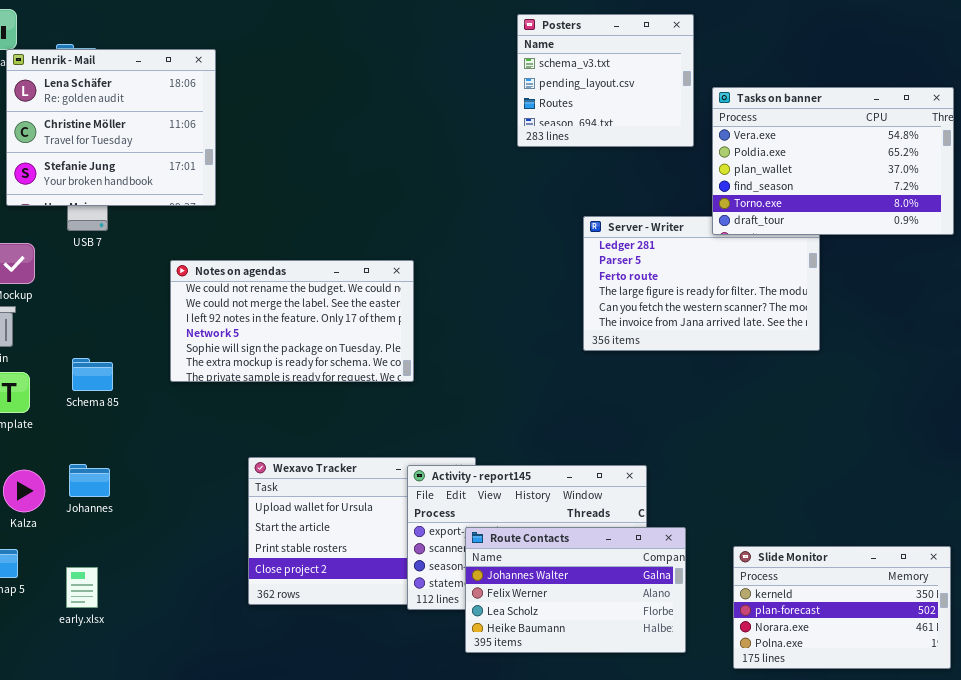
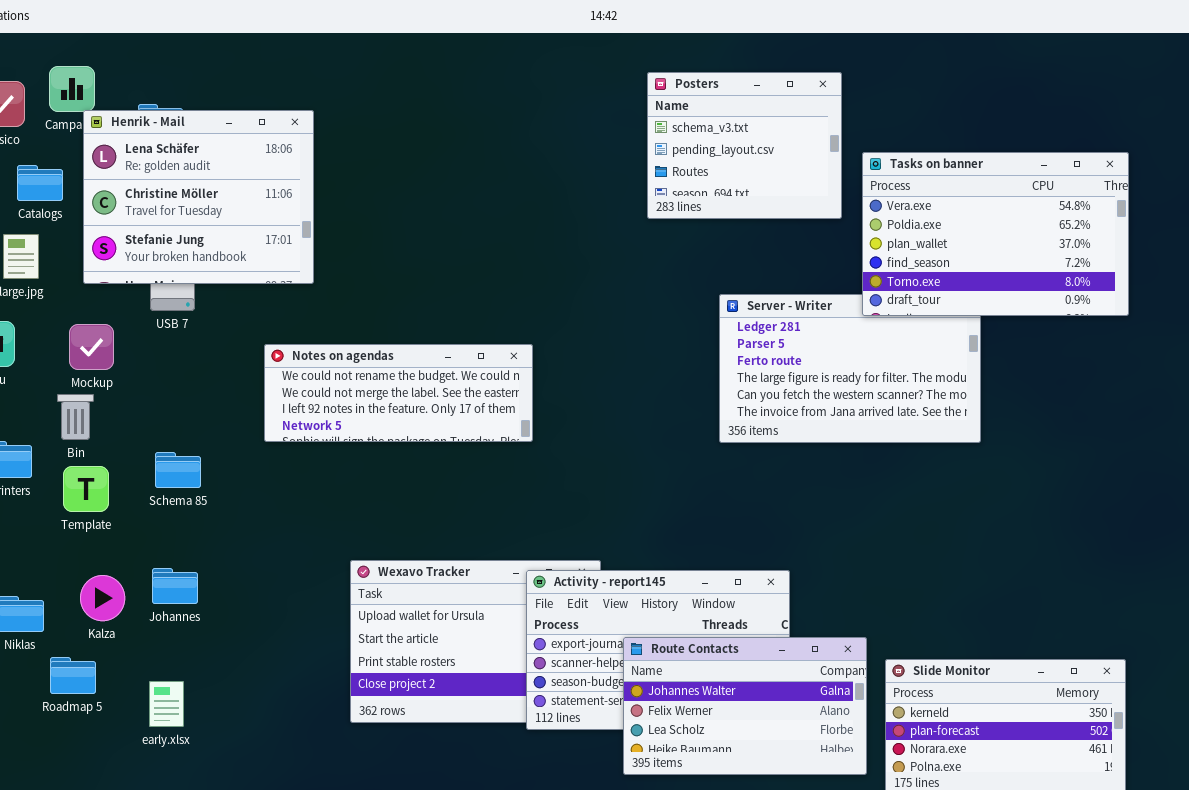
Notes on agendas: [170,260,414,382] -> [264,344,533,442], resized
Route Contacts: [465,527,686,653] -> [623,637,867,775], moved

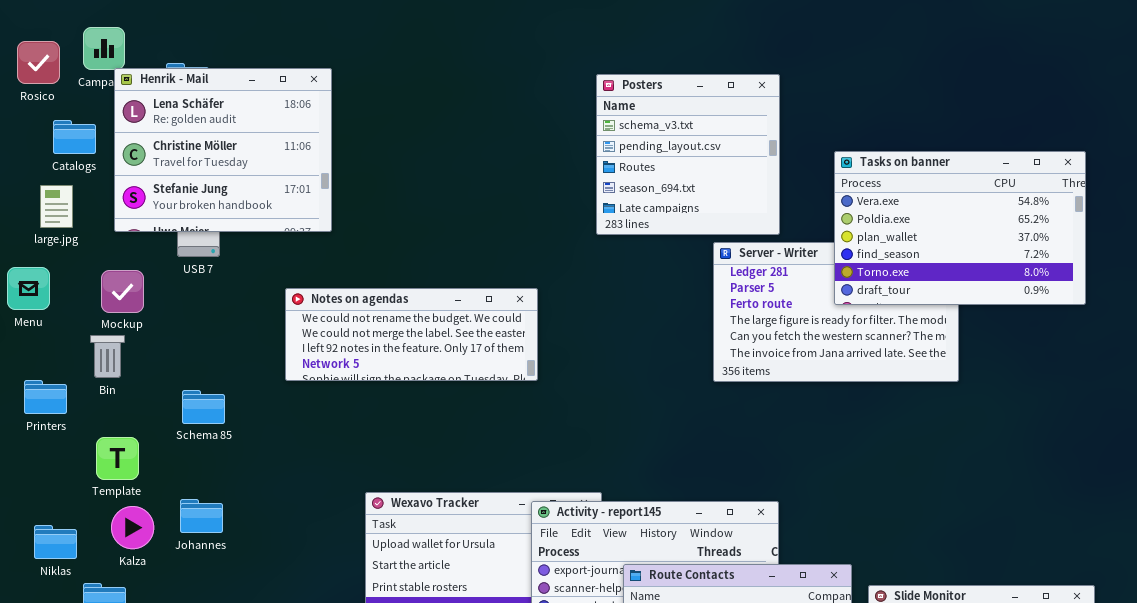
Posters: [647,72,842,219] -> [596,74,780,235], moved, resized
Tasks on banner: [862,152,1129,316] -> [834,151,1086,305], moved
Template: [63,466,109,512] -> [96,437,139,480], moved

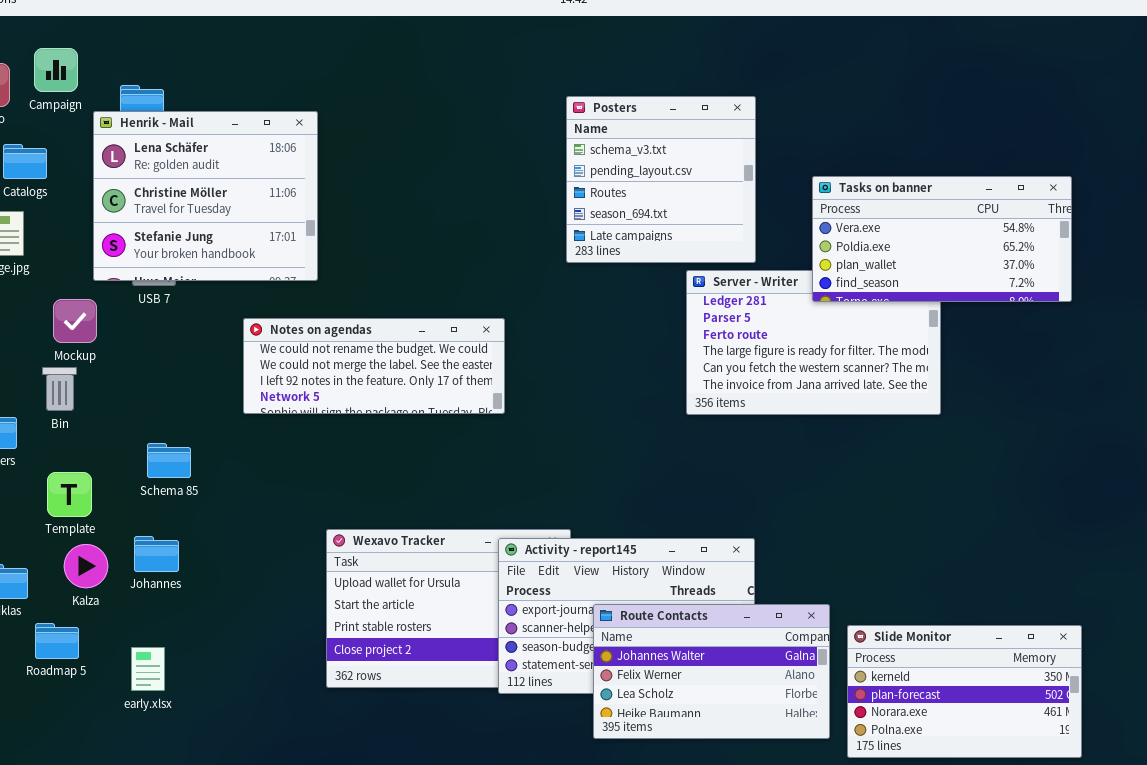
Henrik - Mail: [114,68,332,232] -> [93,111,318,281], moved
Tasks on banner: [834,151,1086,305] -> [812,176,1072,302], resized
Schema 85: [182,390,225,424] -> [147,443,191,478], moved

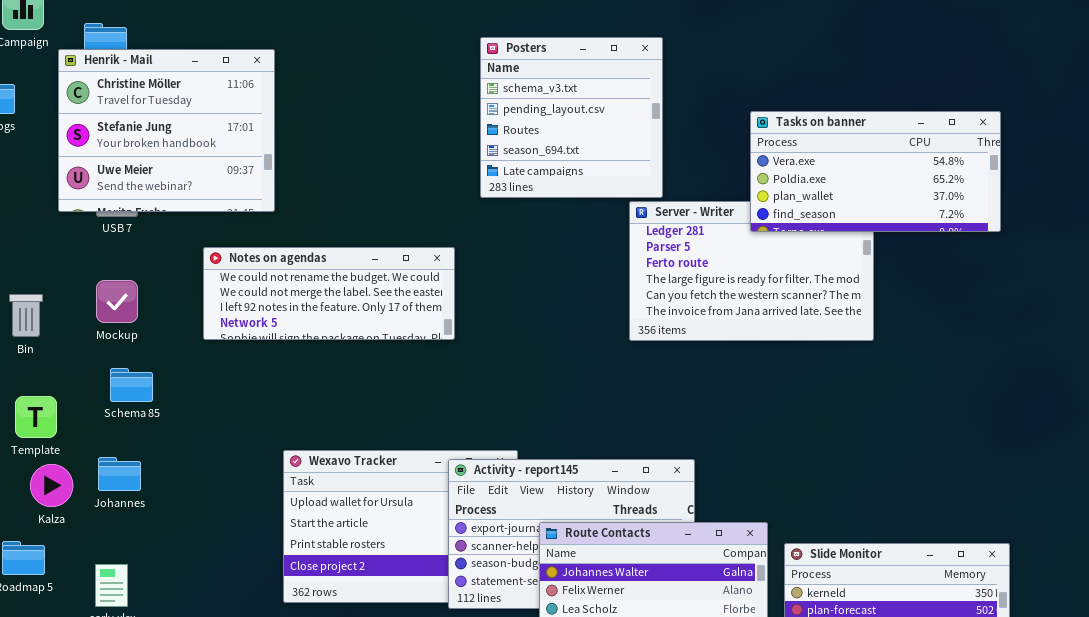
Posters: [566,96,756,263] -> [480,37,663,198], moved
Henrik - Mail: [93,111,318,281] -> [58,49,275,212], scrolled down 1 row
Mockup: [53,299,97,343] -> [96,280,138,323], moved

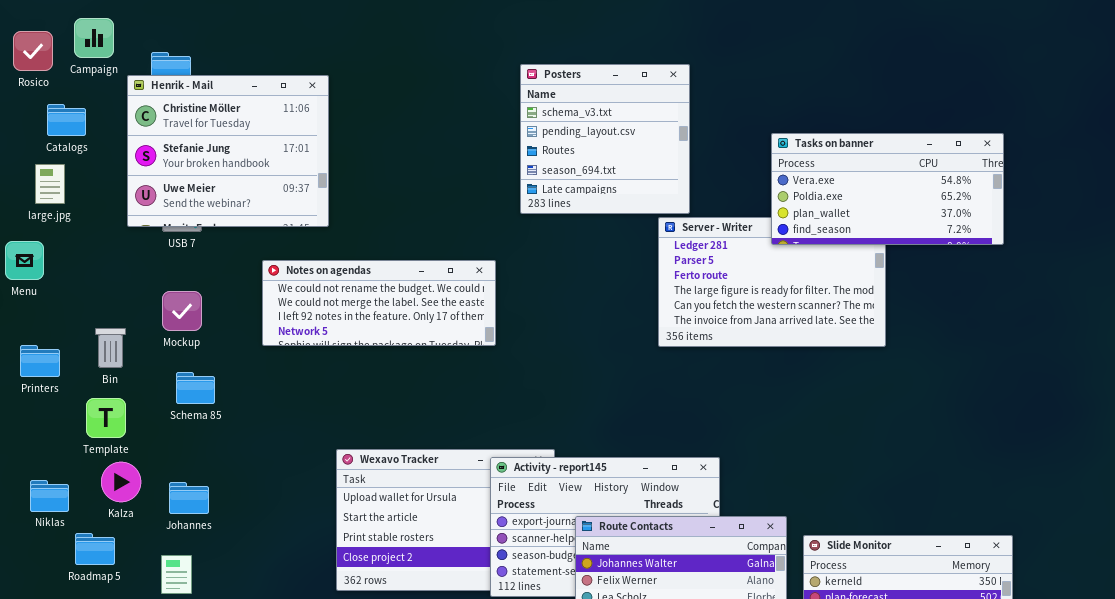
Bin: [9,294,43,337] -> [95,328,126,368], moved
Johannes: [98,457,141,491] -> [169,482,209,514], moved

